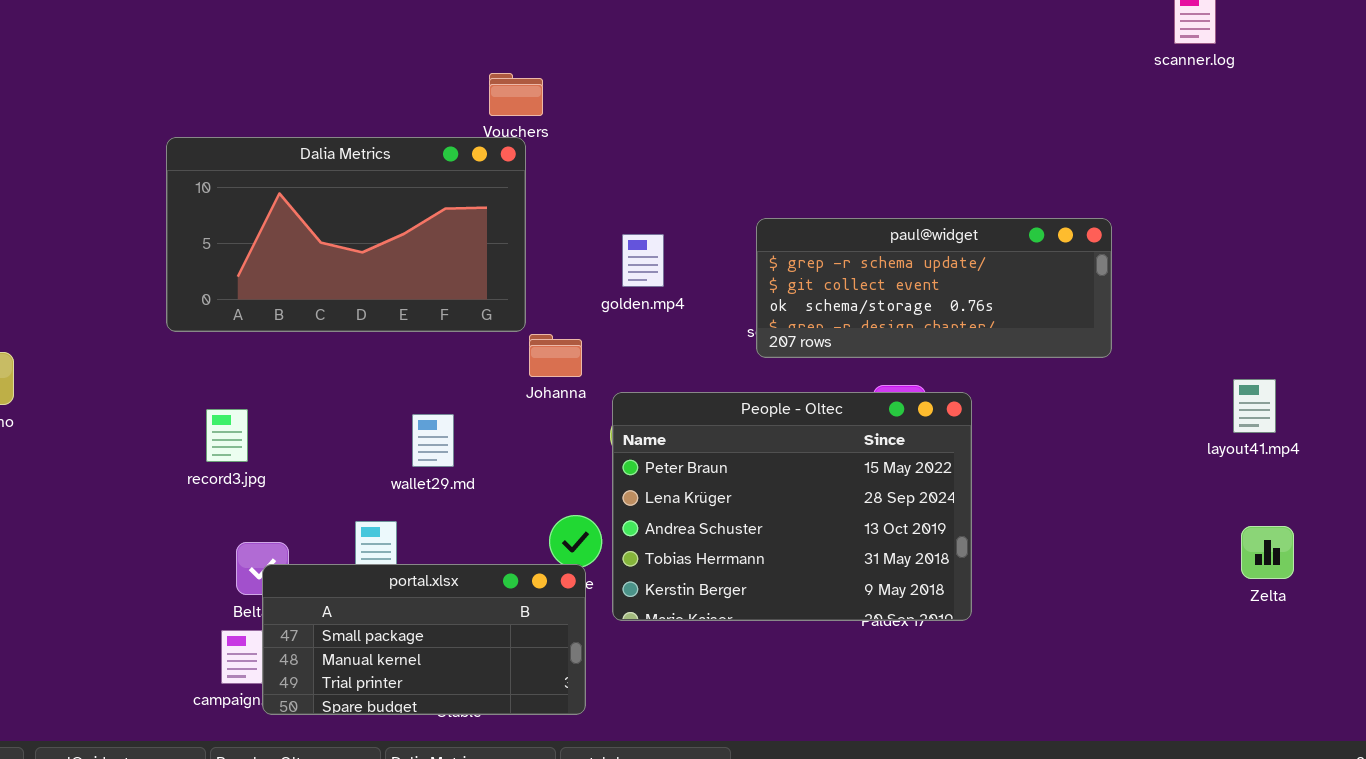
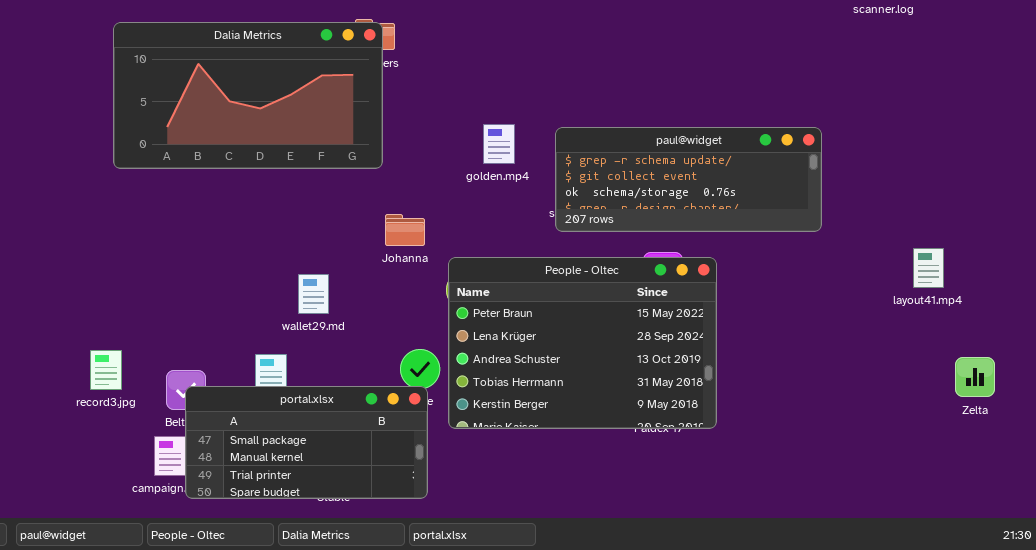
Dalia Metrics: [166,137,526,332] -> [113,22,383,169], moved
golden.mp4: [622,234,664,287] -> [483,124,515,164], moved
record3.jpg: [206,409,248,462] -> [90,350,122,390], moved
Zelta: [1241,526,1294,579] -> [955,357,995,397], moved

